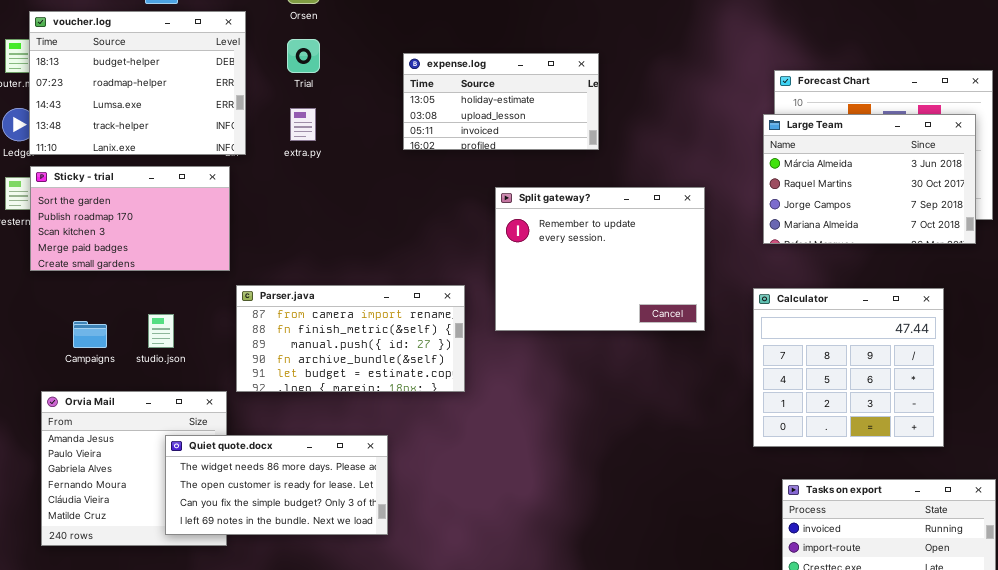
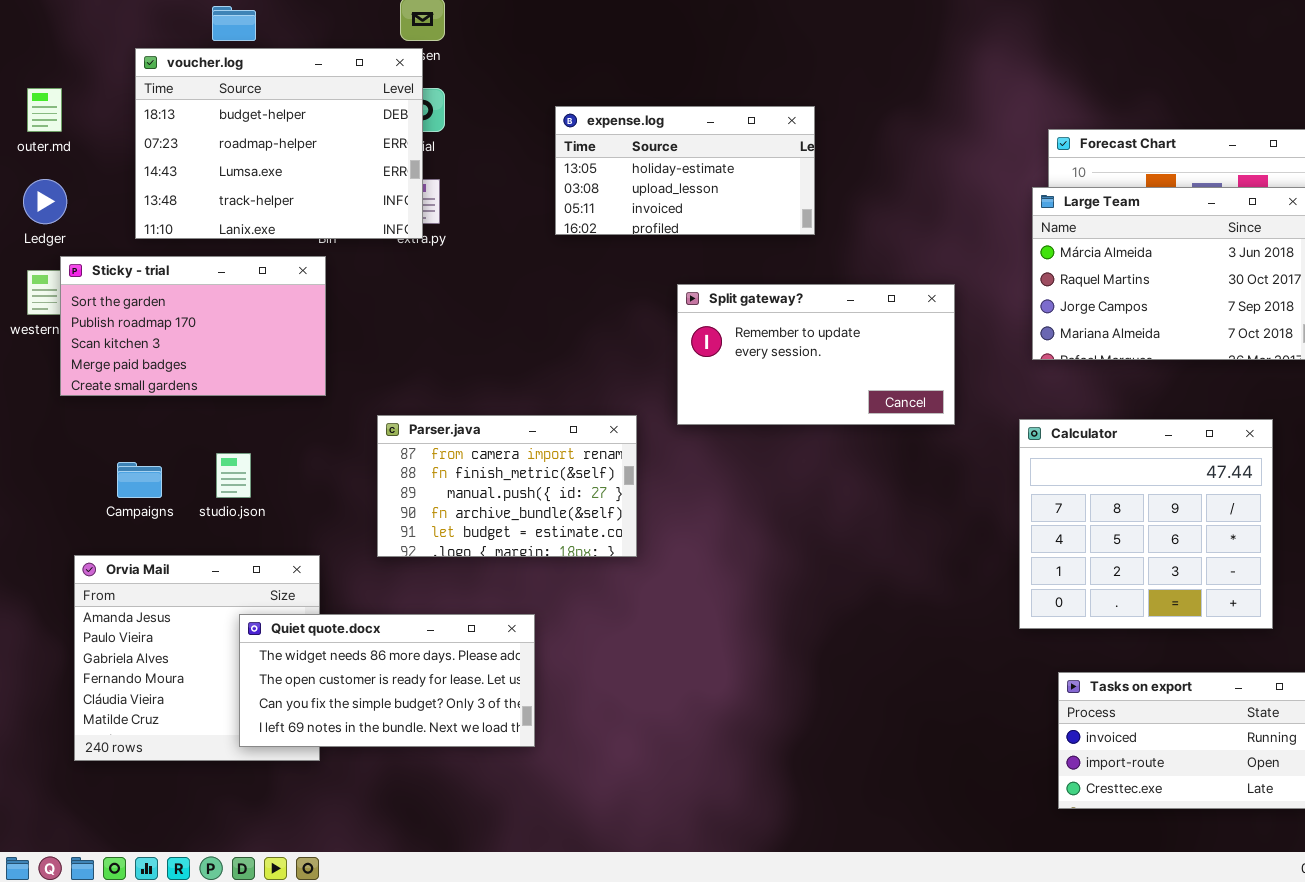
voucher.log: [29,11,246,155] -> [135,48,423,239], moved
Split gateway?: [495,187,705,331] -> [677,284,955,425], resized
Parser.java: [236,285,465,392] -> [377,415,637,557], resized

